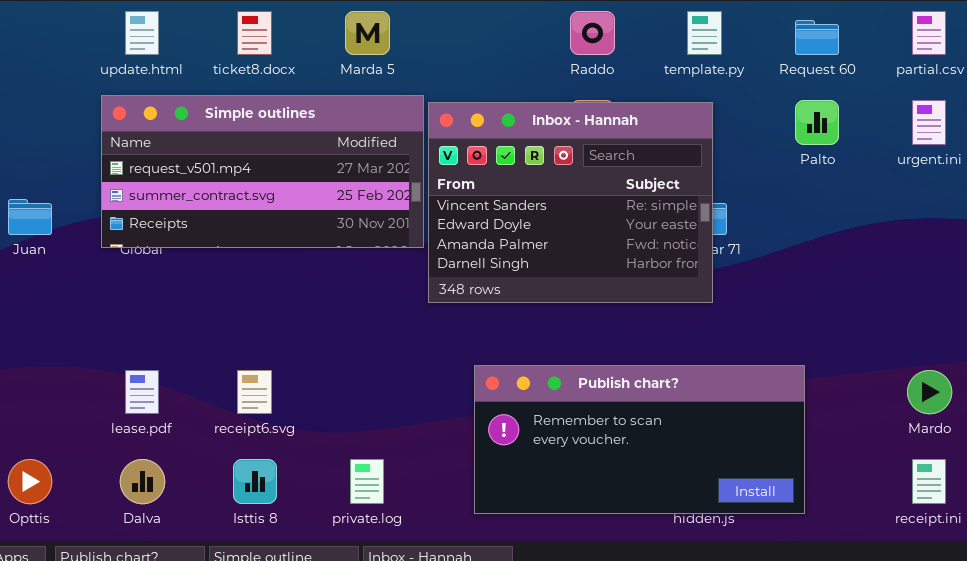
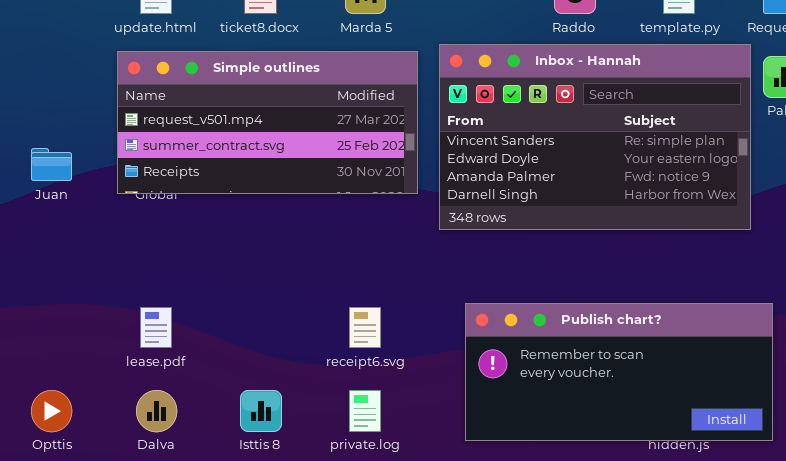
Inbox - Hannah: [428,102,713,303] -> [439,44,751,230], moved, resized
receipt6.svg: [237,370,272,414] -> [349,307,381,348], moved

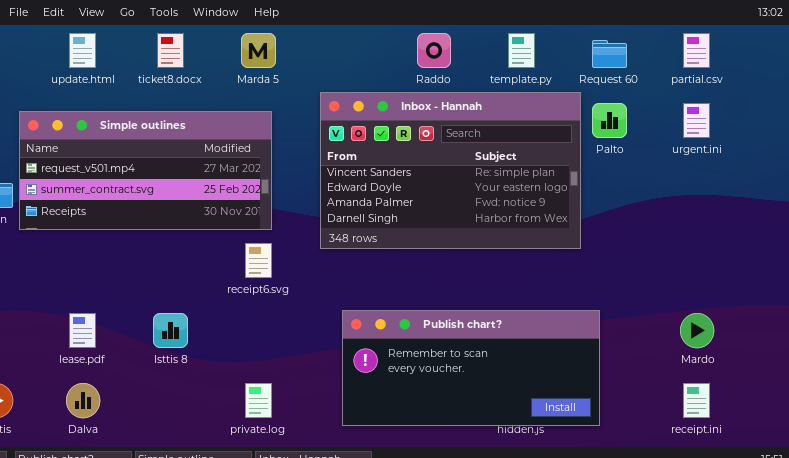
Simple outlines: [117,51,418,194] -> [19,111,272,230], moved
receipt6.svg: [349,307,381,348] -> [245,243,272,278], moved
Isttis 8: [240,390,282,432] -> [153,313,188,348], moved

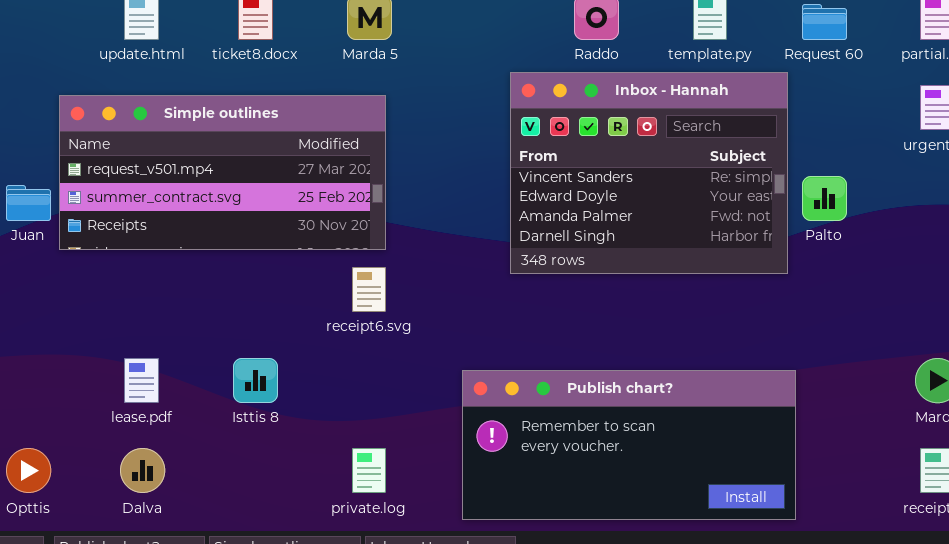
Inbox - Hannah: [320,92,581,249] -> [510,72,788,274], resized
Palto: [592,103,627,138] -> [802,176,847,221], moved
Publish chart?: [342,310,600,426] -> [462,370,796,520], moved

